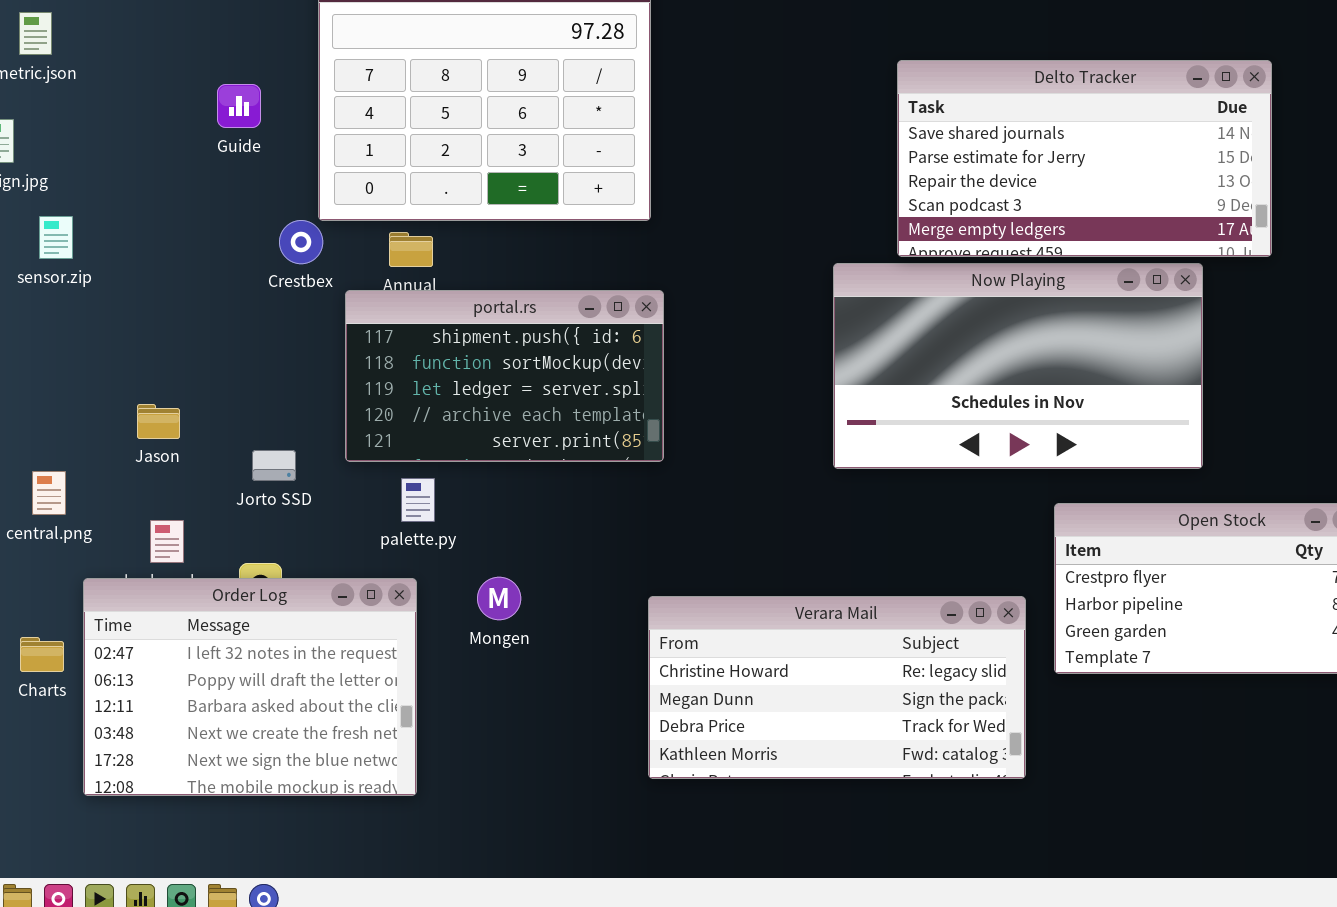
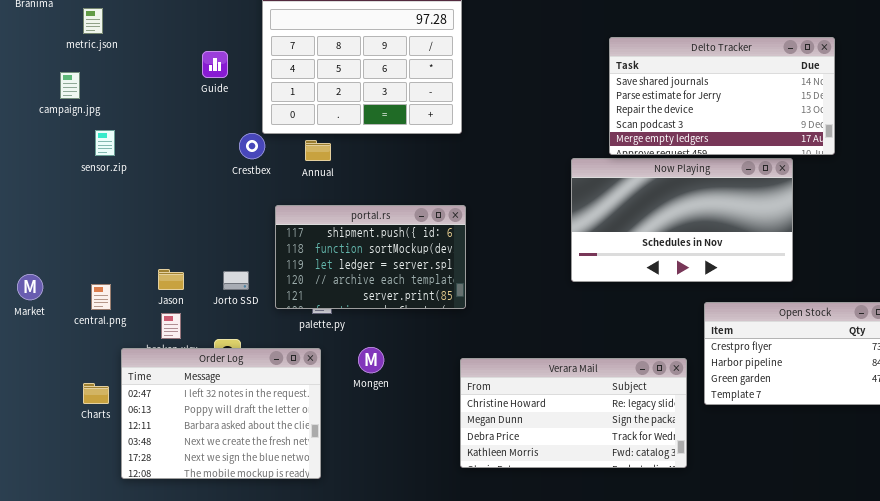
portal.rs: [345,290,664,462] -> [275,205,466,309], moved
Jason: [137,404,180,439] -> [158,269,184,290], moved

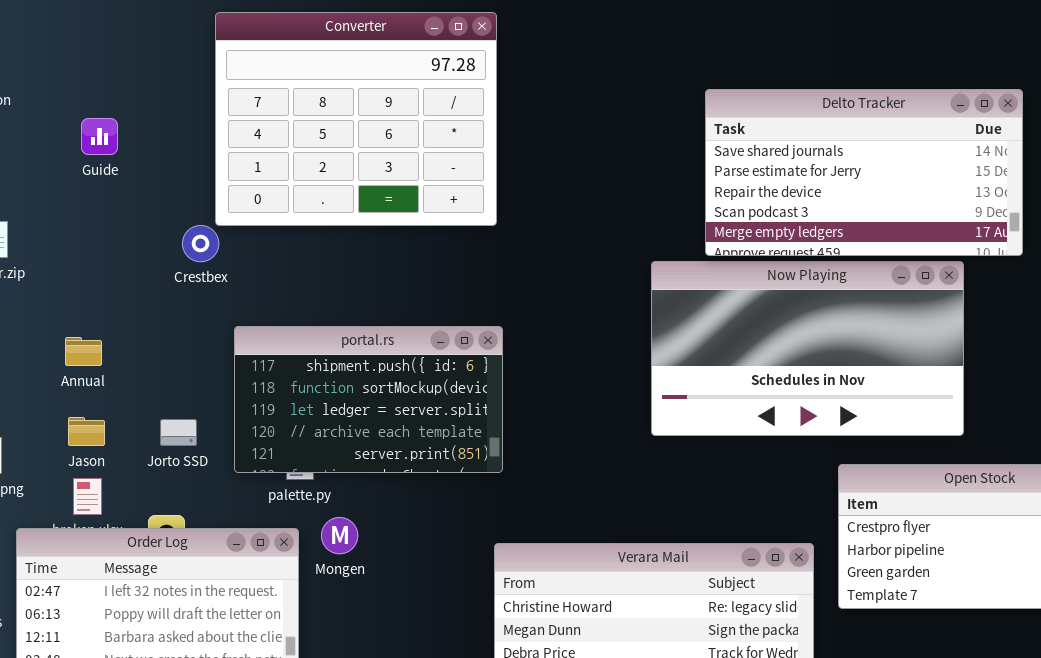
Guide: [202,51,228,78] -> [81,118,118,155], moved
Annual: [305,140,331,161] -> [65,337,102,366], moved
Mongen: [358,347,384,373] -> [321,517,358,554], moved

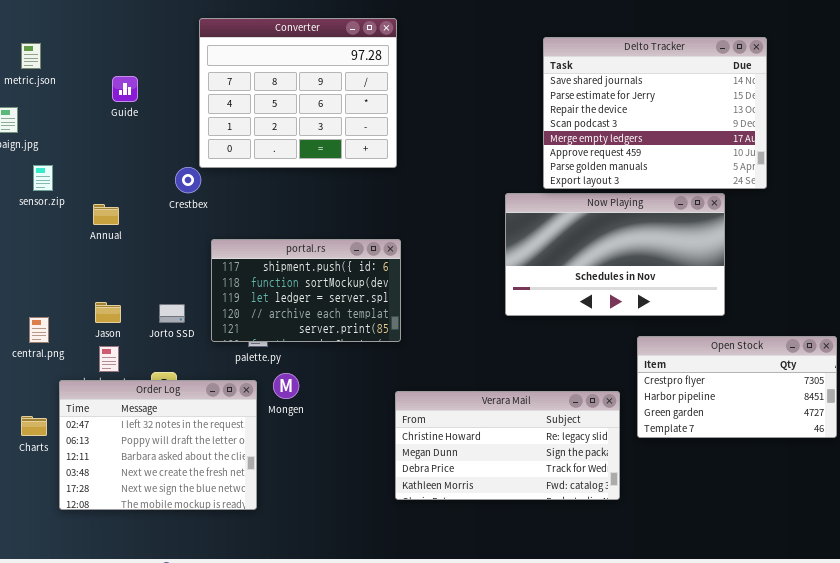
Delto Tracker: [705,89,1023,256] -> [543,37,767,189], resized
Guide: [81,118,118,155] -> [112,76,138,102], moved
Annual: [65,337,102,366] -> [93,204,119,225], moved

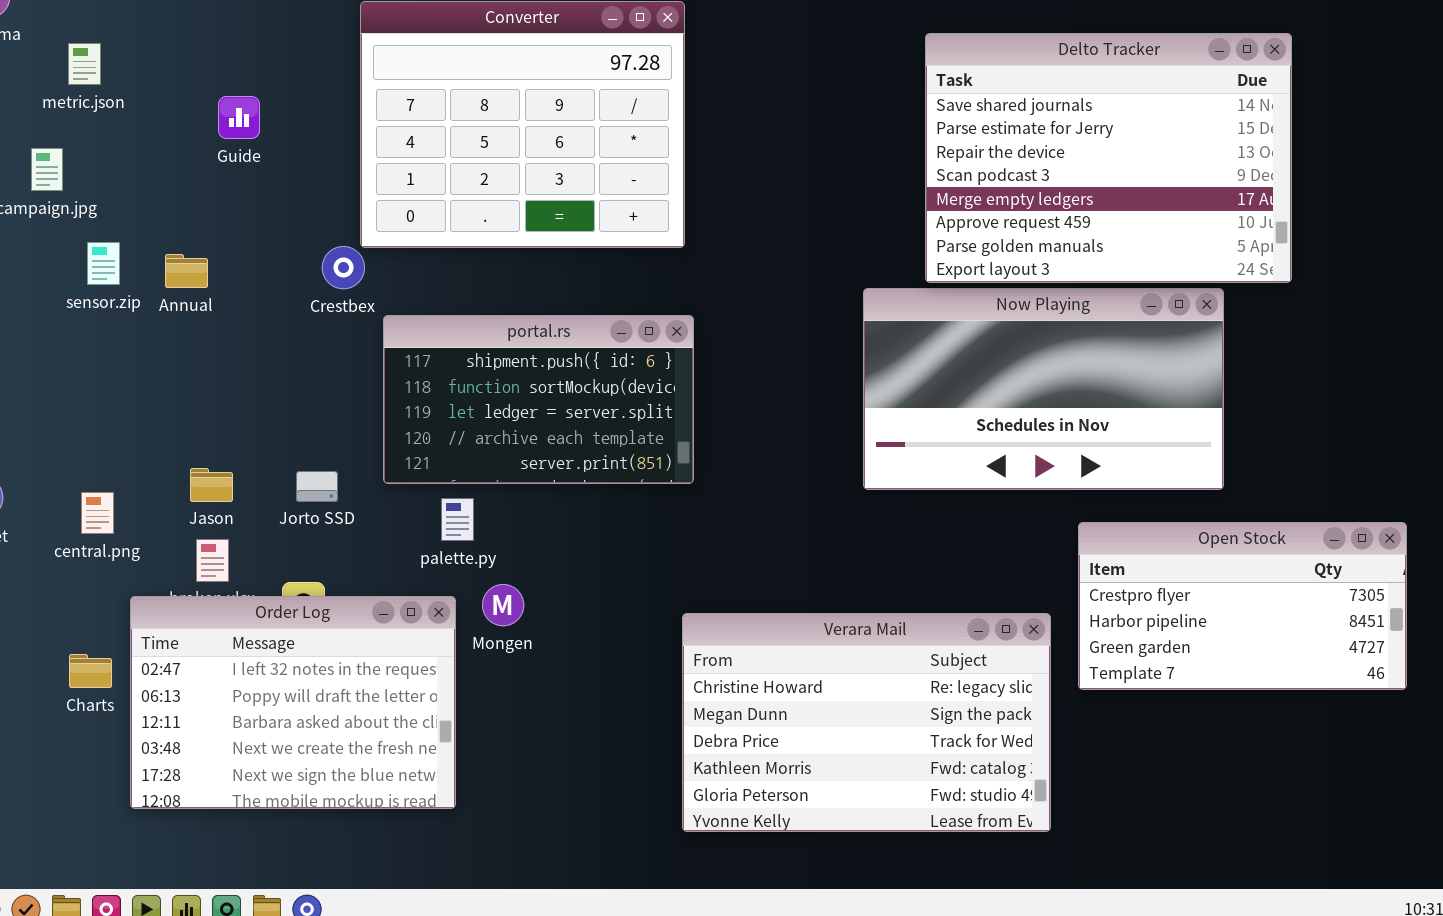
Annual: [93,204,119,225] -> [165,254,208,288], moved
portal.rs: [211,239,401,342] -> [383,315,694,484], moved
Verara Mail: [395,391,620,500] -> [682,613,1051,832], resized

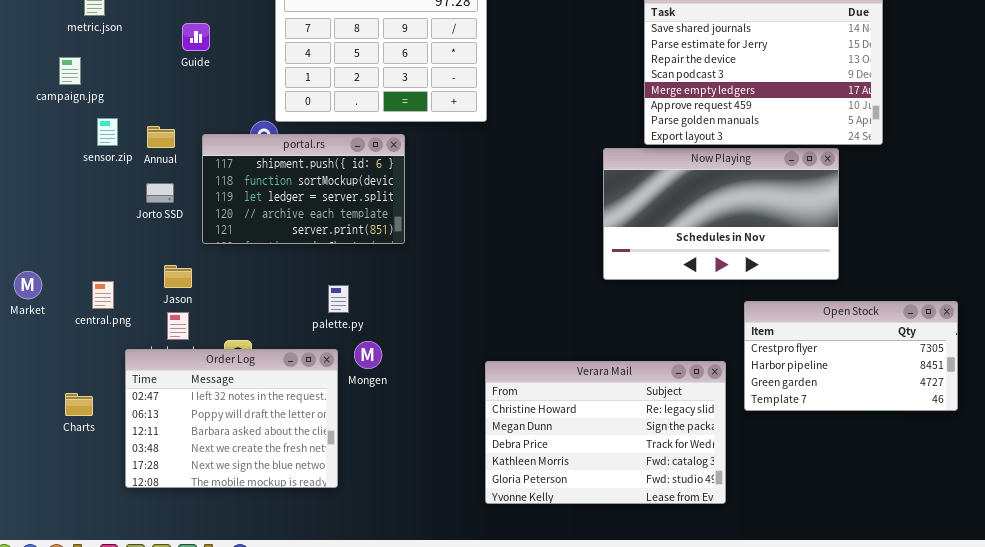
portal.rs: [383,315,694,484] -> [202,134,405,244], moved
Jorto SSD: [296,471,338,502] -> [146,183,174,203], moved
Charts: [69,654,112,688] -> [65,393,93,416], moved

